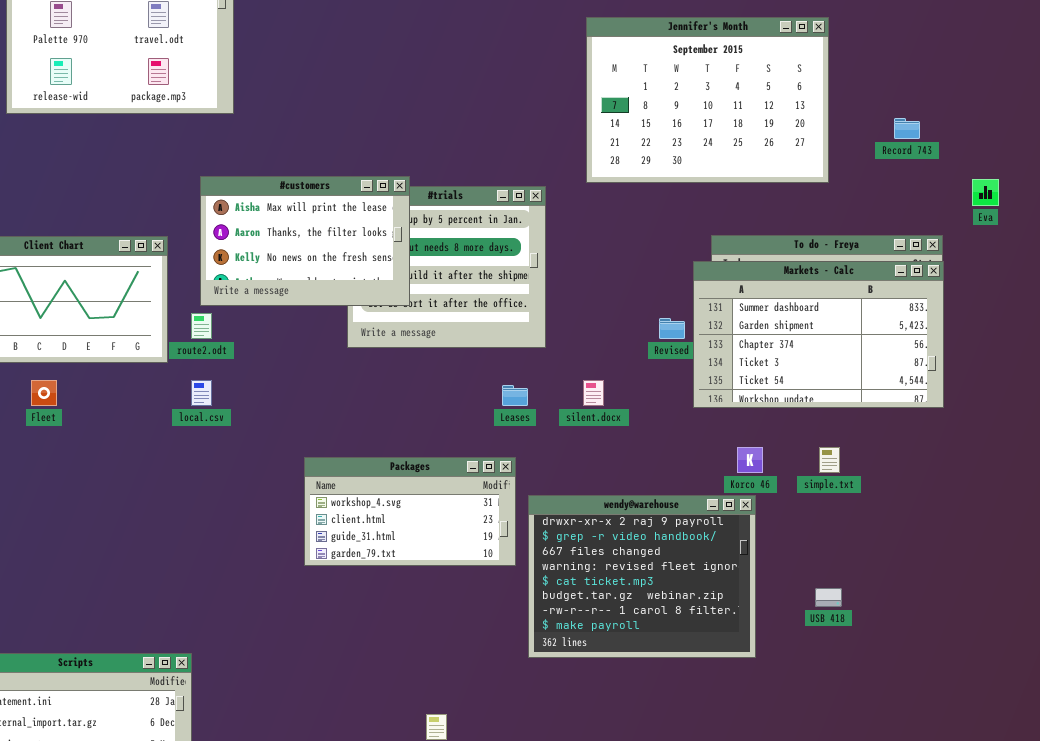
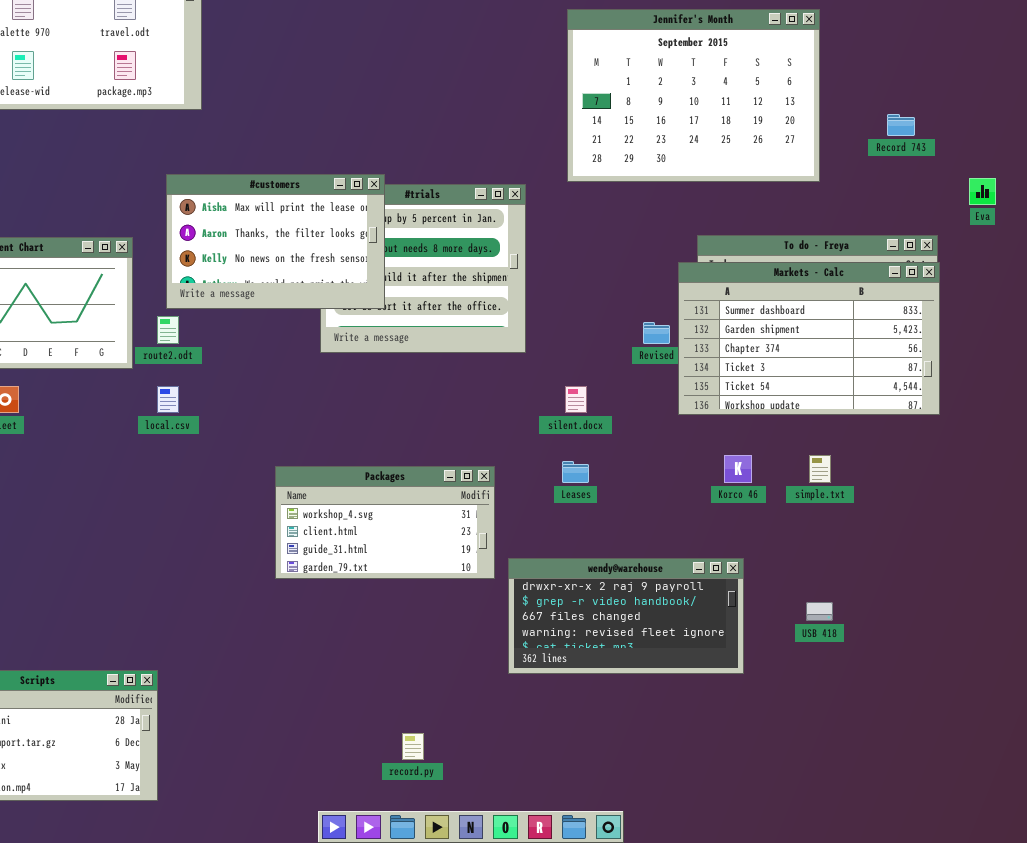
Leases: [502,385,528,406] -> [562,461,589,483], moved
wendy@warehouse: [528,495,756,658] -> [508,558,744,674], resized

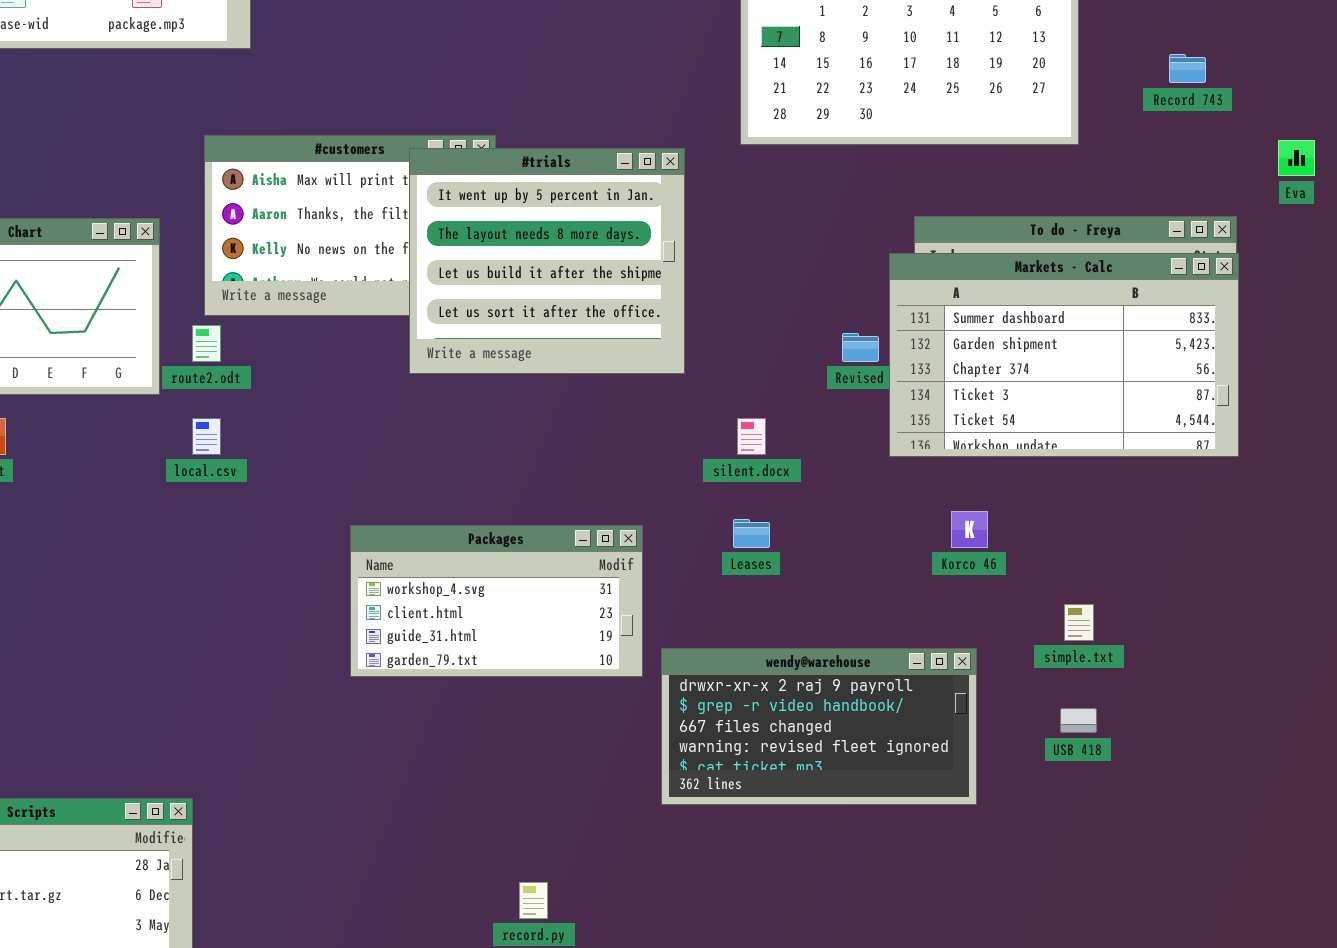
#trials: [320,184,526,353] -> [409,148,685,374], raised
simple.txt: [809,455,831,483] -> [1064,604,1094,641], moved

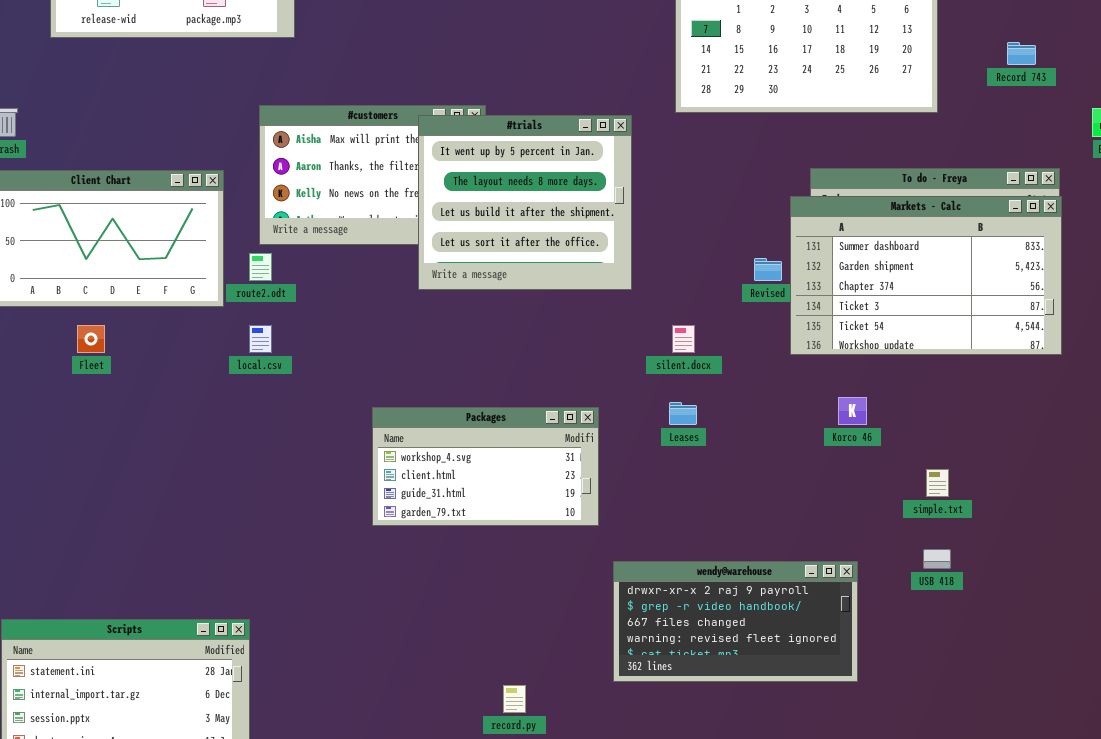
wendy@warehouse: [661,648,977,805] -> [613,561,858,682], moved

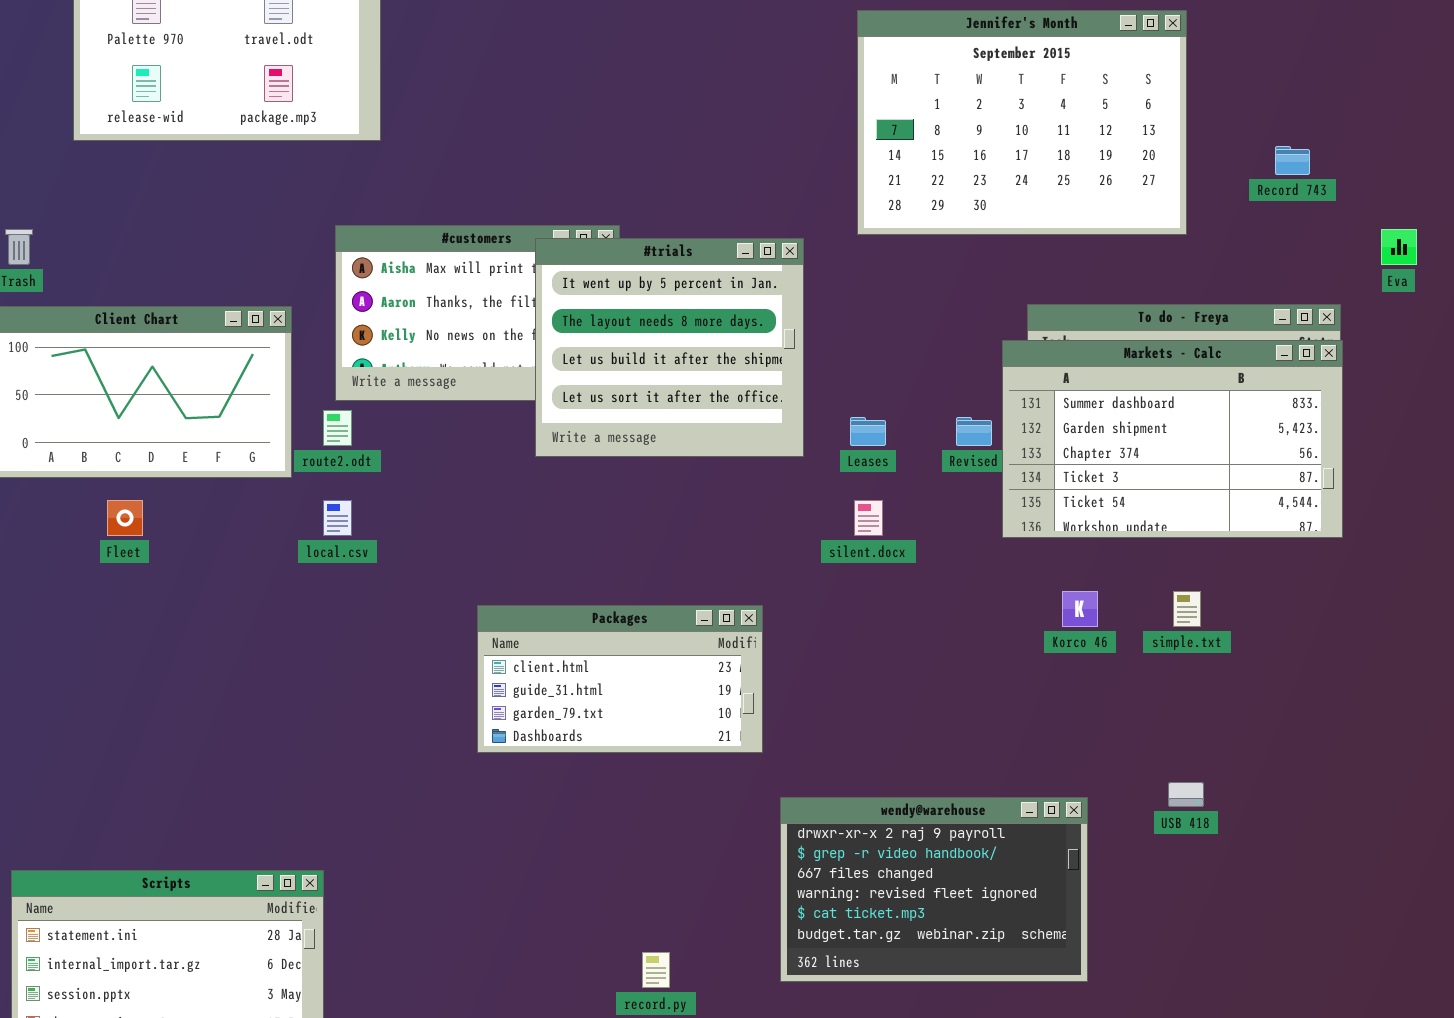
Leases: [669,402,697,425] -> [850,417,886,446], moved
Packages: [372,407,599,526] -> [477,605,763,753], scrolled down 1 row
simple.txt: [926,469,949,497] -> [1173,591,1201,627], moved
wendy@warehouse: [613,561,858,682] -> [780,797,1088,982], resized

